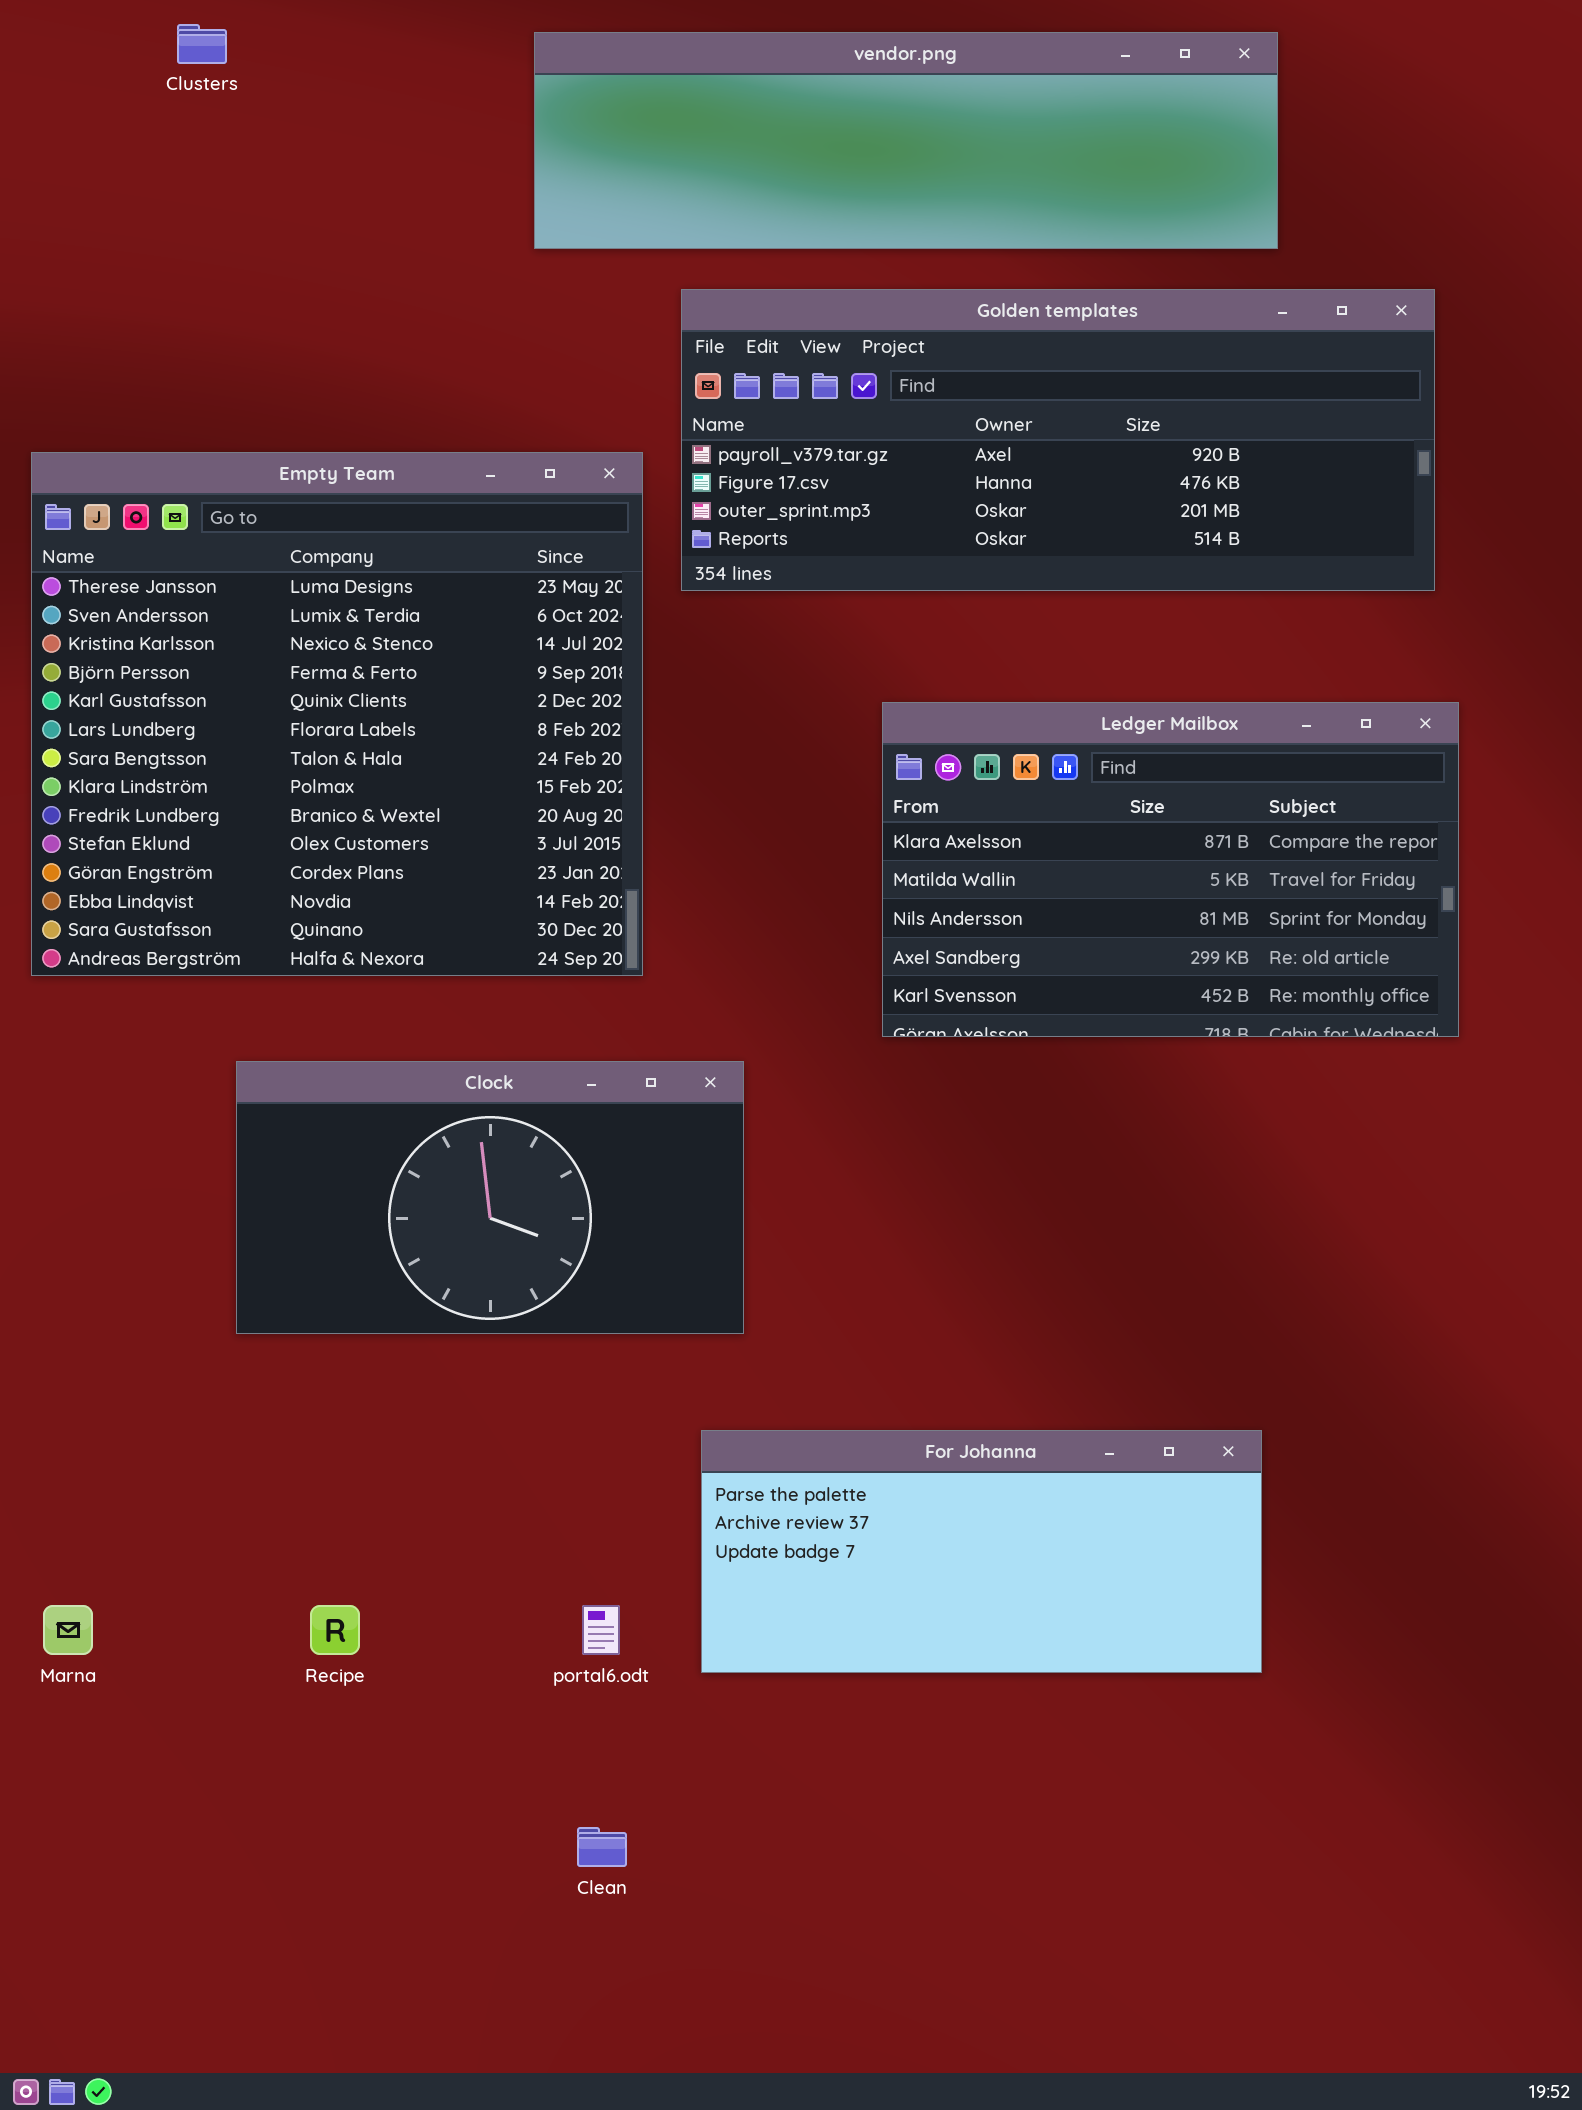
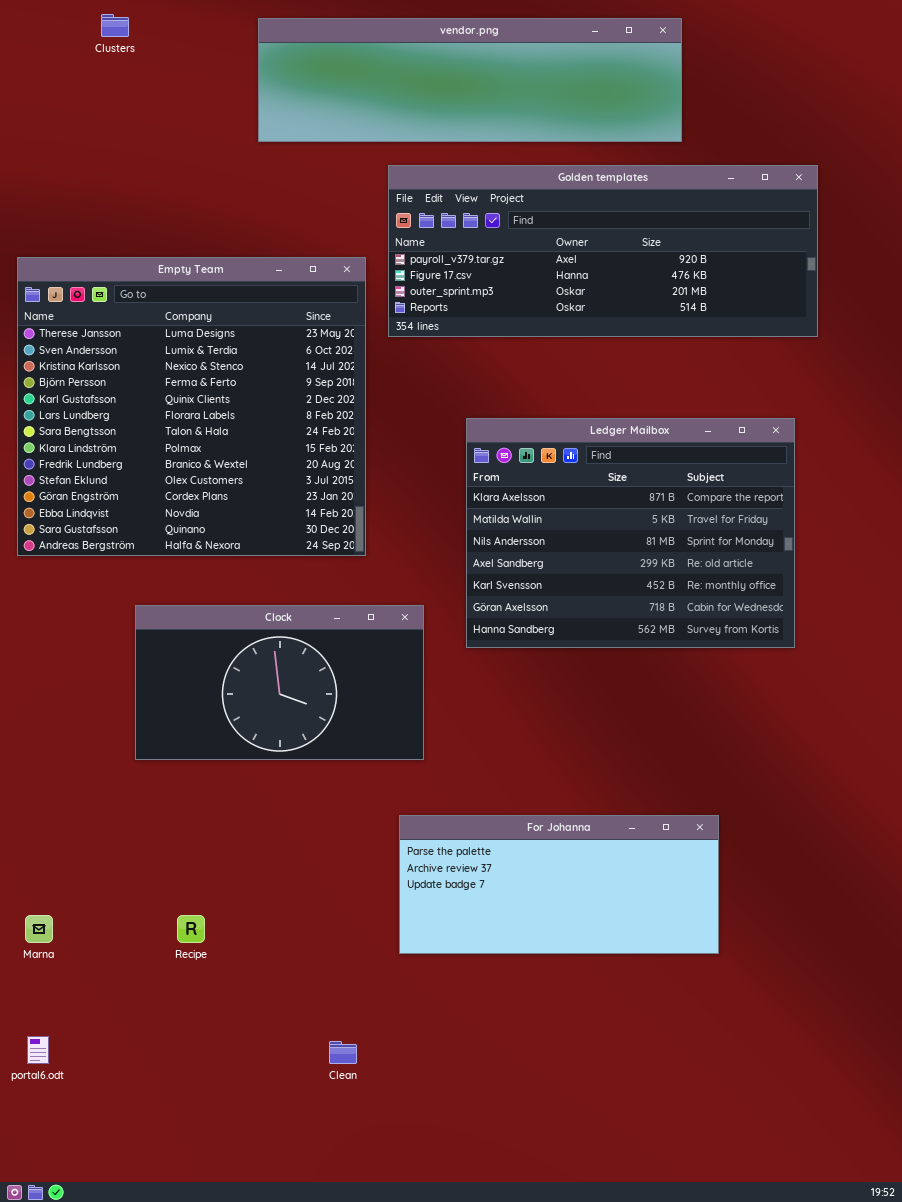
vendor.png: [534,32,1278,249] -> [258,18,682,142], moved
Ledger Mailbox: [882,702,1459,1037] -> [466,418,795,648], moved, resized
portal6.odt: [582,1605,620,1655] -> [27,1036,49,1064], moved

